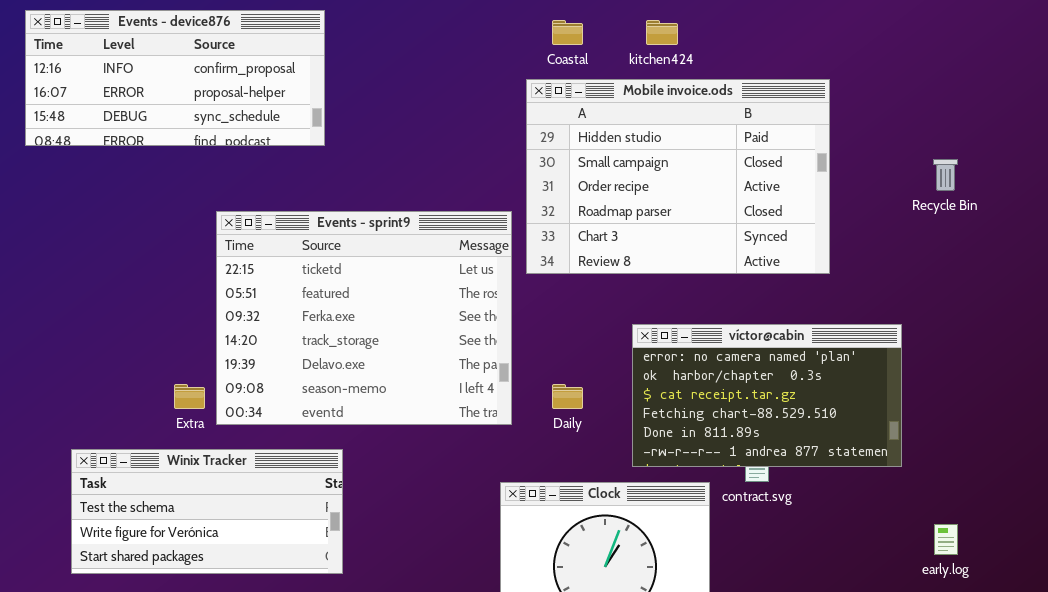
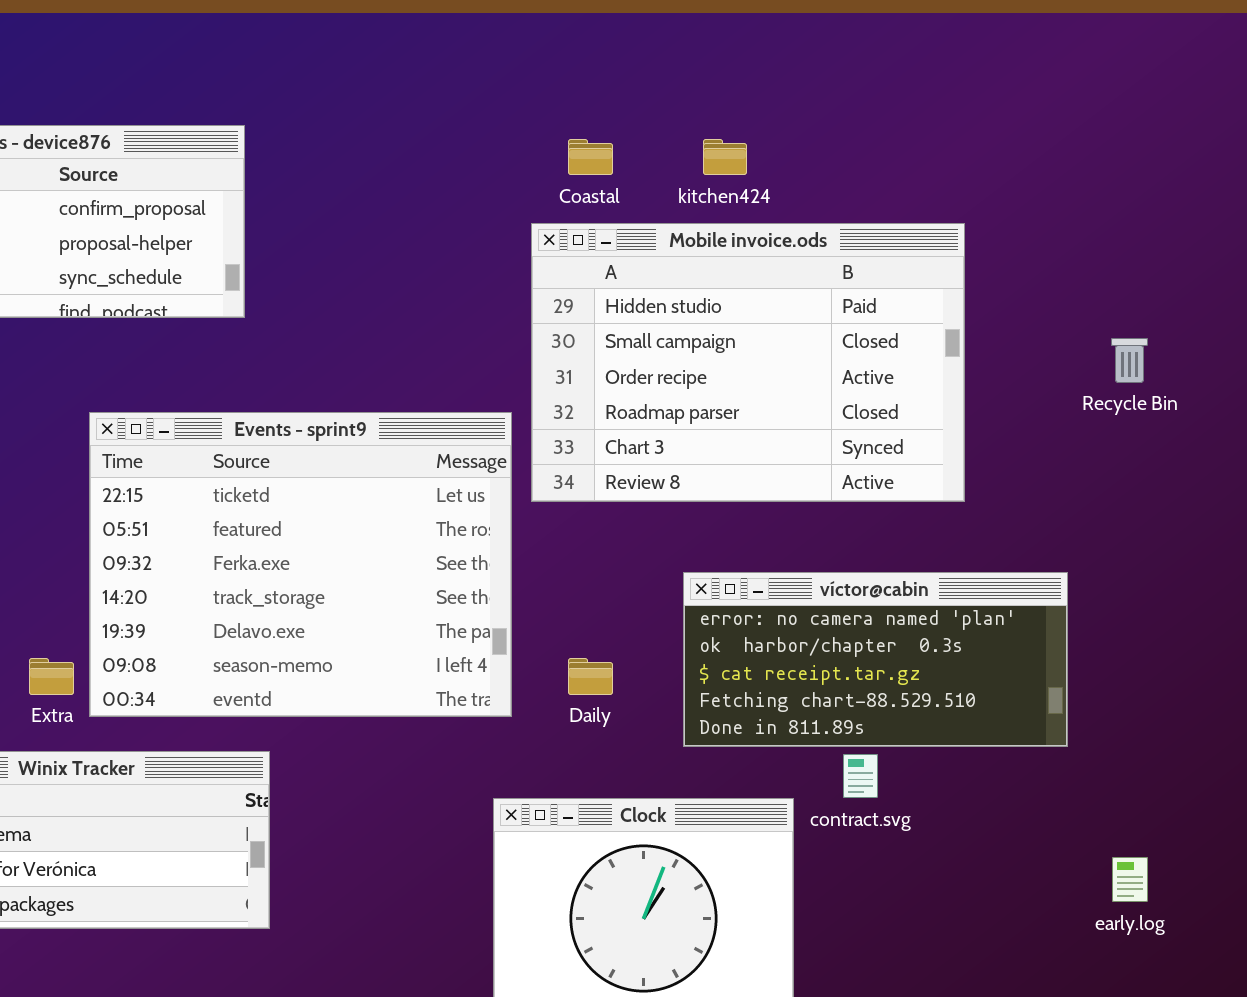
víctor@cabin: [632,324,902,467] -> [683,572,1068,747], resized

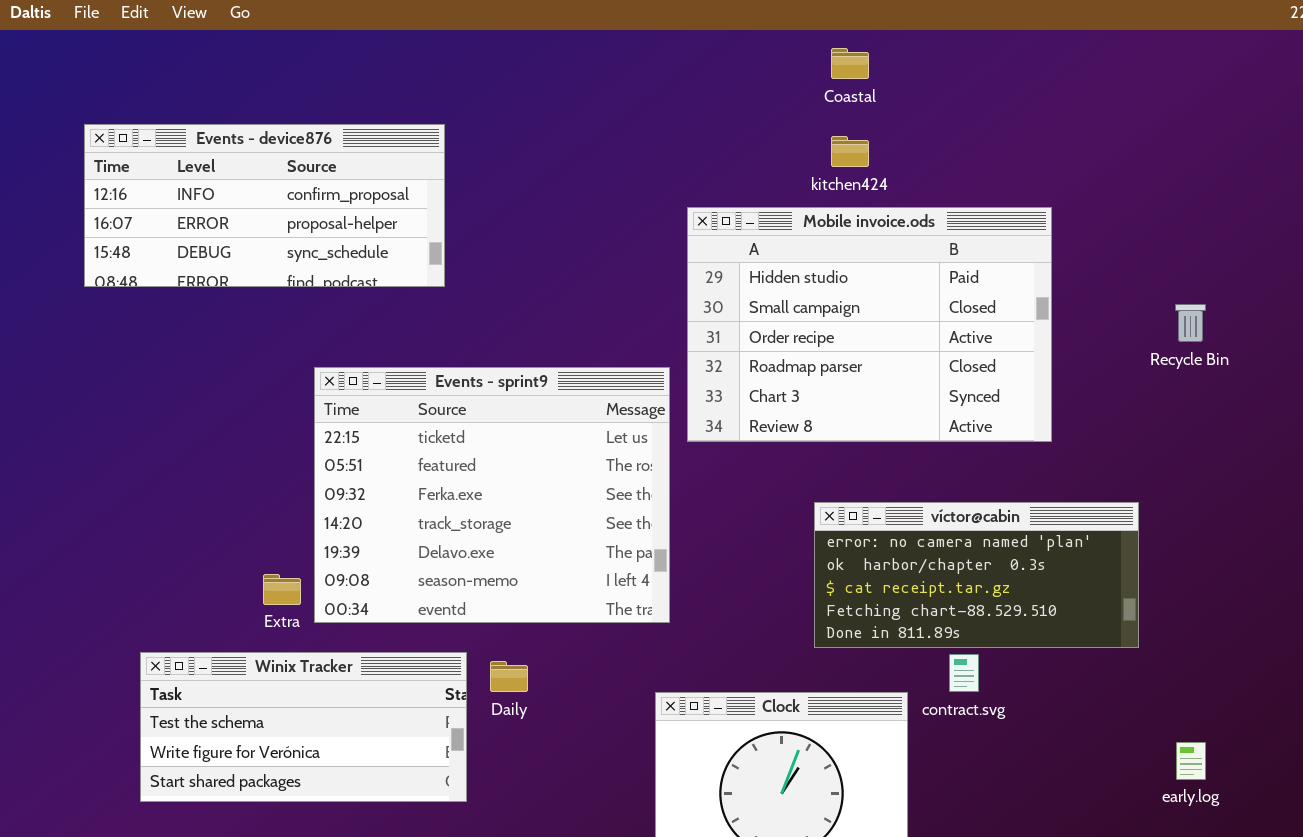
Coastal: [568,139,613,175] -> [831,48,869,79], moved
Daily: [568,658,613,695] -> [490,661,528,692], moved

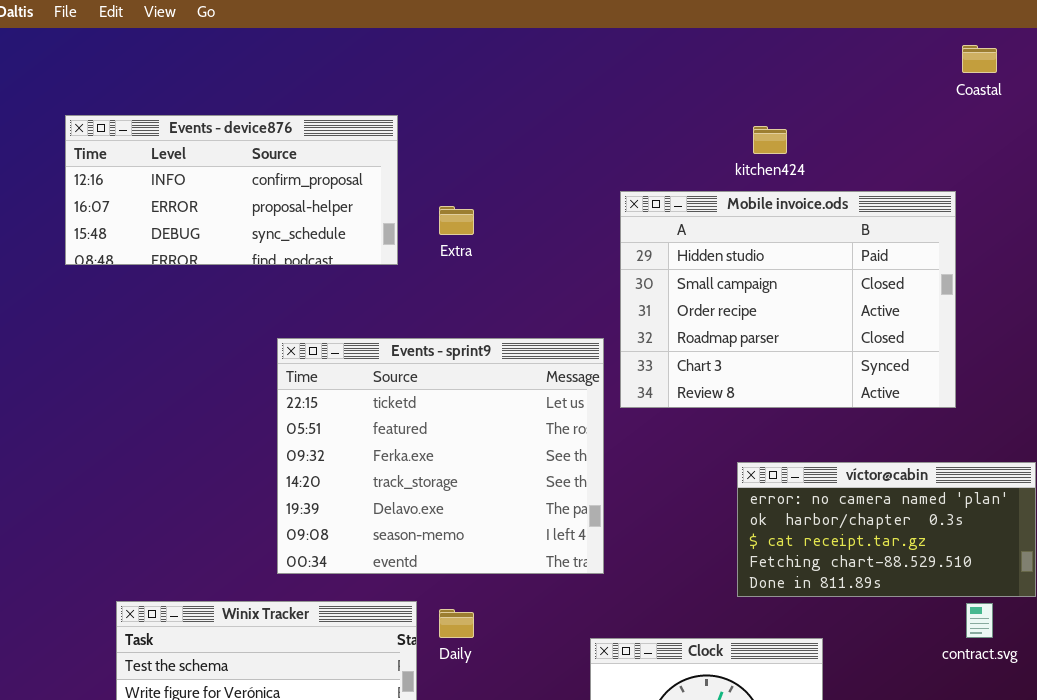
Coastal: [831,48,869,79] -> [962,45,997,73], moved
Extra: [263,574,301,605] -> [439,206,474,235], moved
contract.svg: [949,654,979,692] -> [966,603,993,638], moved

